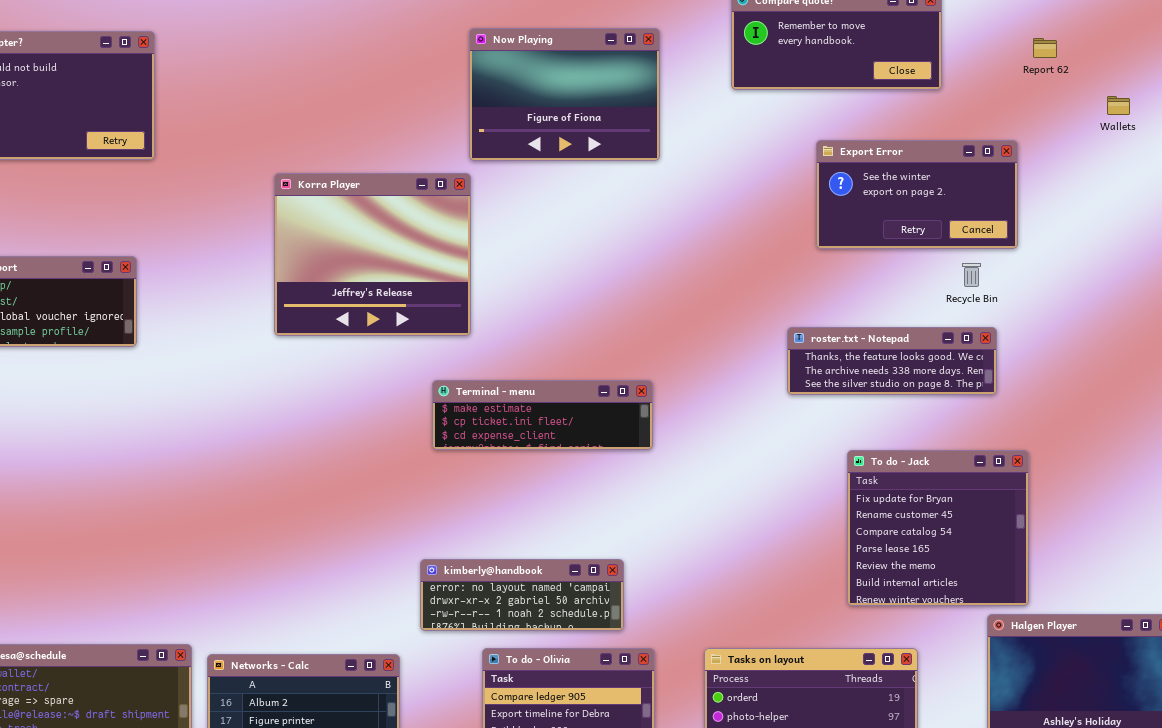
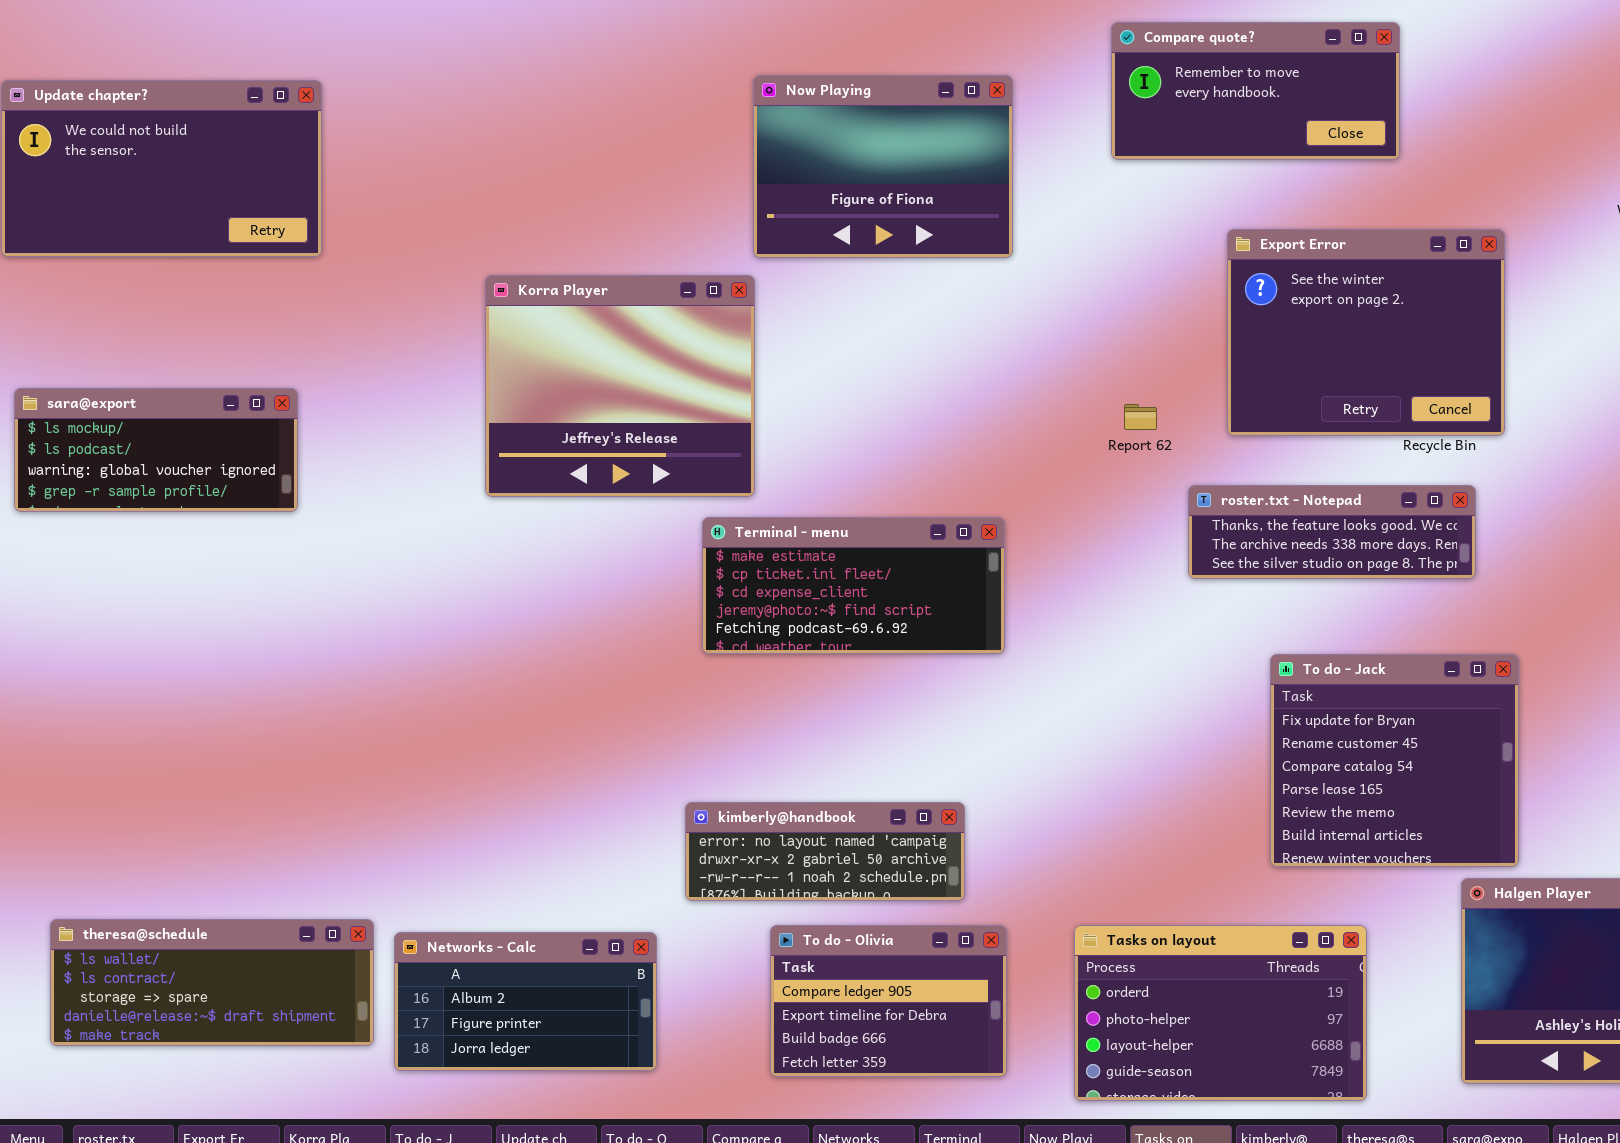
Report 62: [1033,38,1057,58] -> [1124,404,1157,430], moved
Export Error: [816,140,1018,249] -> [1227,229,1505,436], resized
Terminal - menu: [432,380,653,450] -> [702,517,1005,654], resized

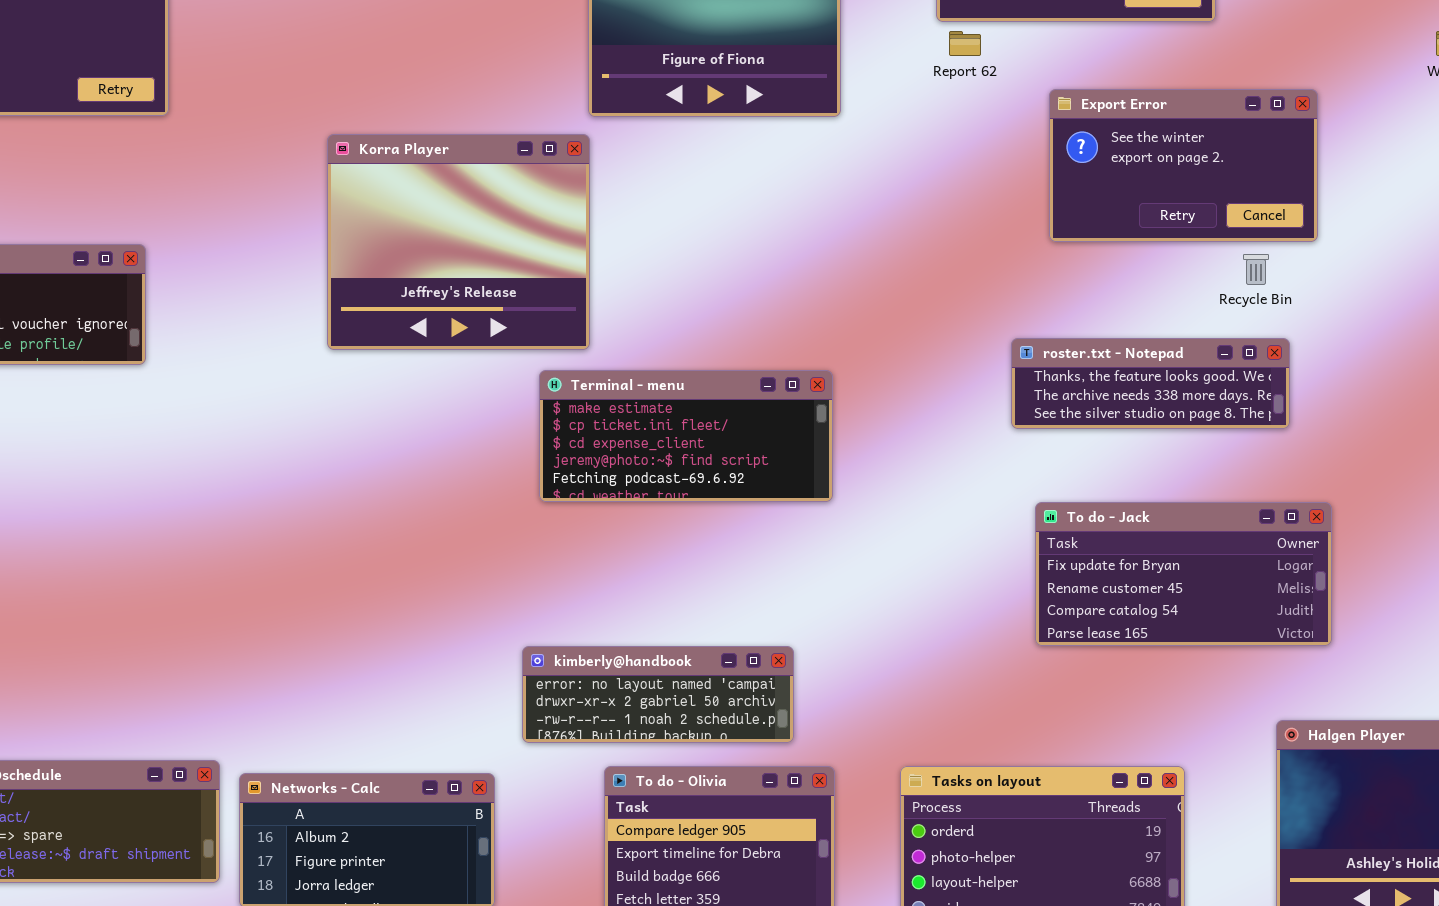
Export Error: [1227,229,1505,436] -> [1049,89,1318,242], resized
Report 62: [1124,404,1157,430] -> [949,31,981,56], moved
To do - Jack: [1270,654,1519,867] -> [1035,502,1332,646], resized

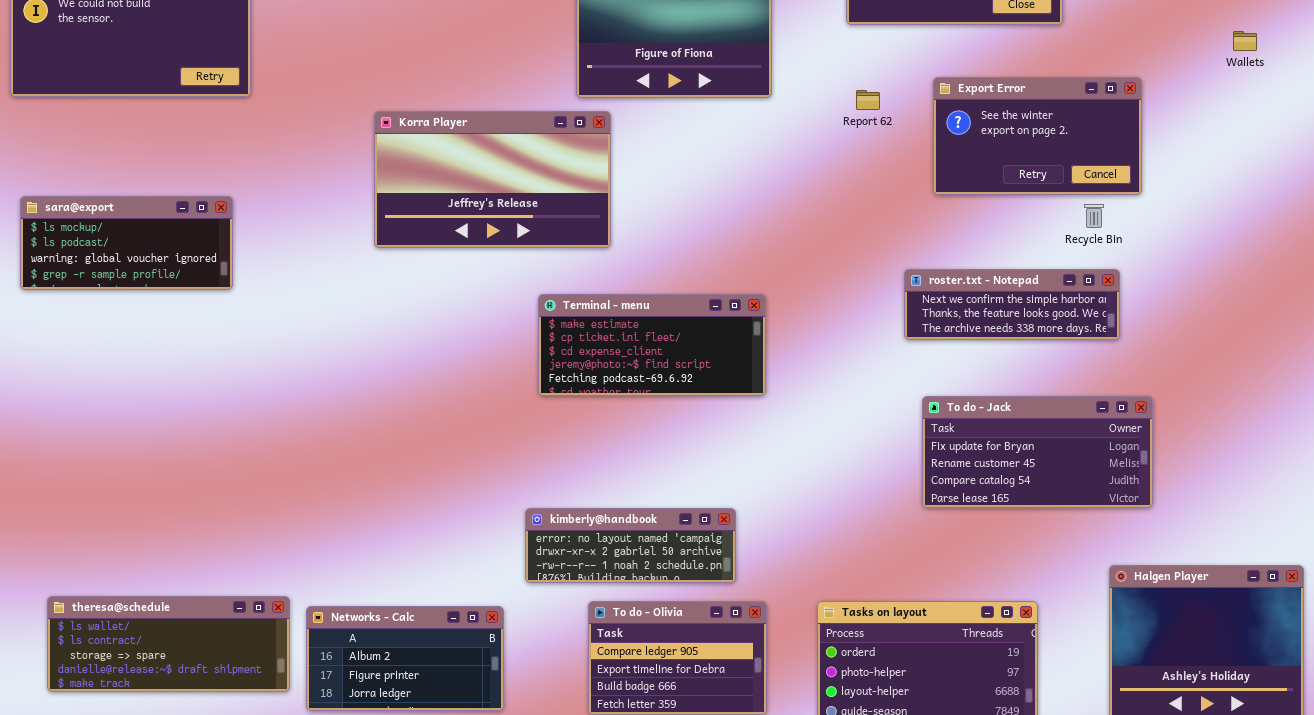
Report 62: [949,31,981,56] -> [856,90,880,110], moved
Korra Player: [327,134,590,350] -> [374,111,611,248], resized
roster.txt - Notepad: [1011,338,1290,429] -> [904,269,1120,340], scrolled up 1 row

